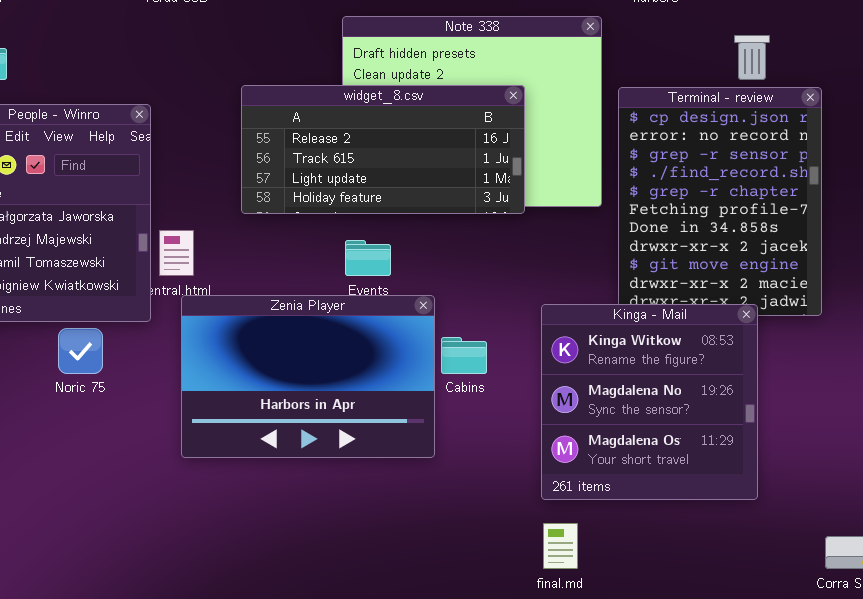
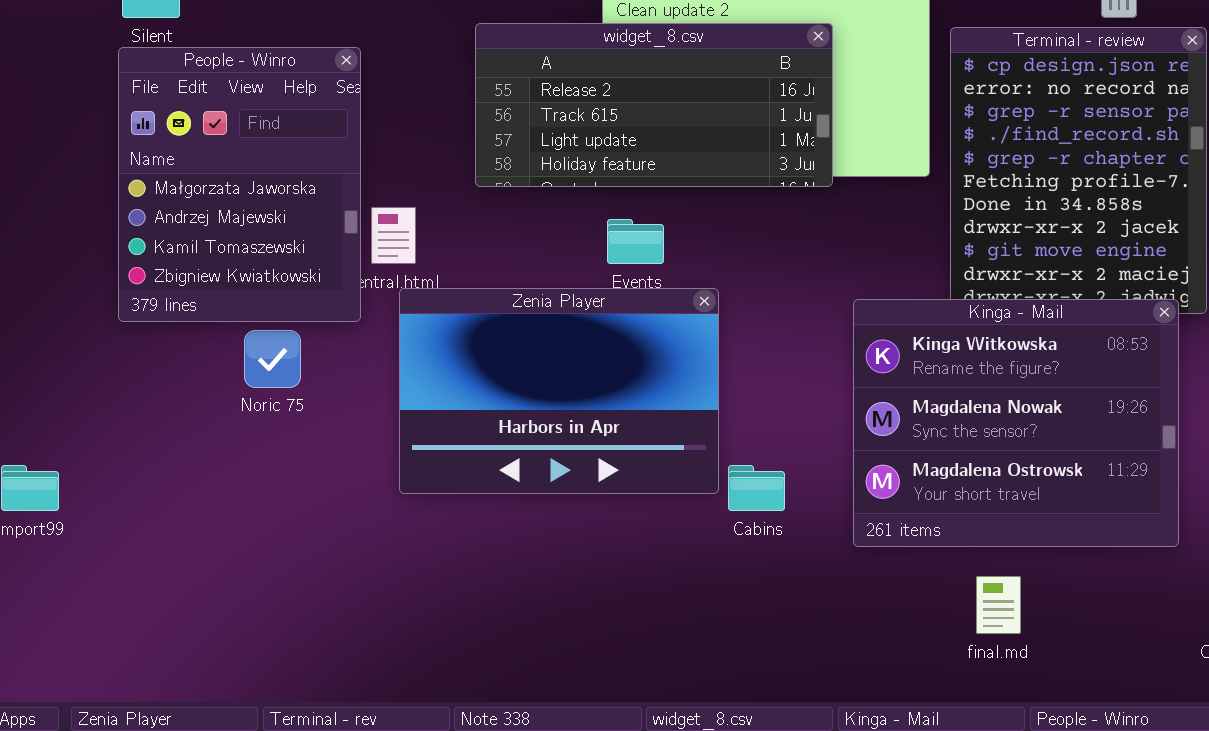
Kinga - Mail: [541,304,758,500] -> [853,299,1179,547], resized
Cabins: [441,337,487,374] -> [728,465,785,511], moved
final.md: [543,523,578,569] -> [976,576,1021,634], moved

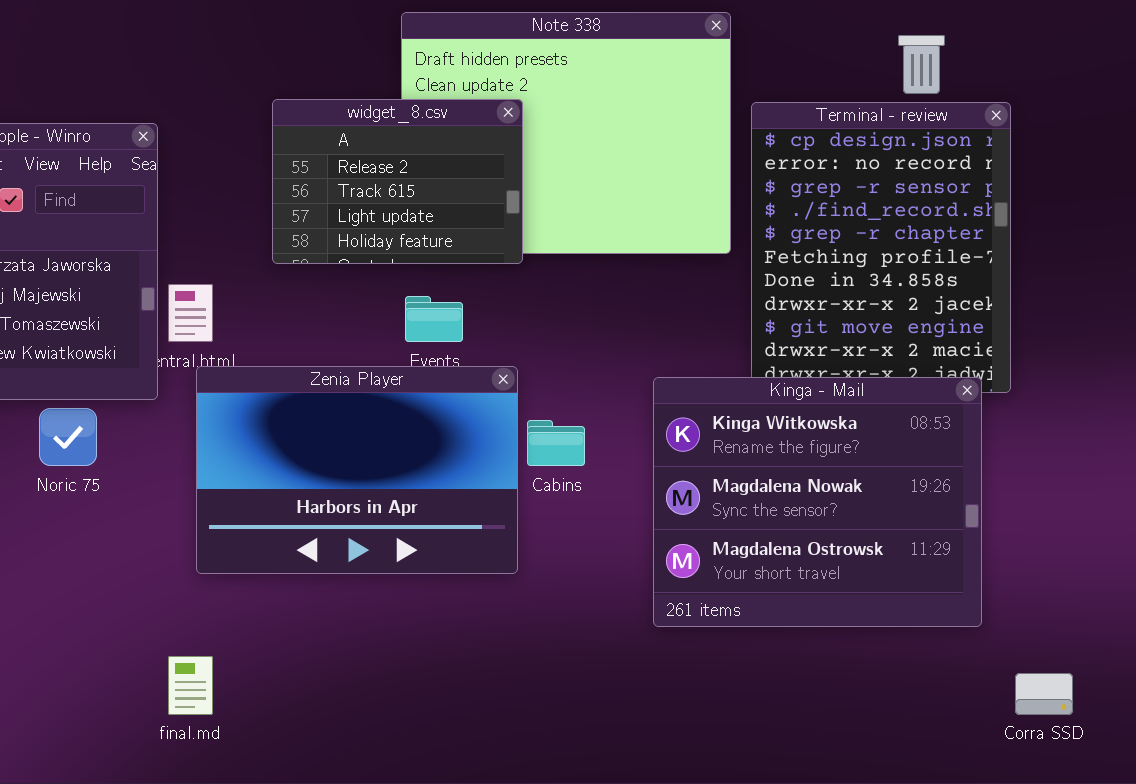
widget_8.csv: [475,23,833,187] -> [272,99,523,264], resized
Cabins: [728,465,785,511] -> [527,420,585,466], moved
final.md: [976,576,1021,634] -> [168,656,213,715], moved

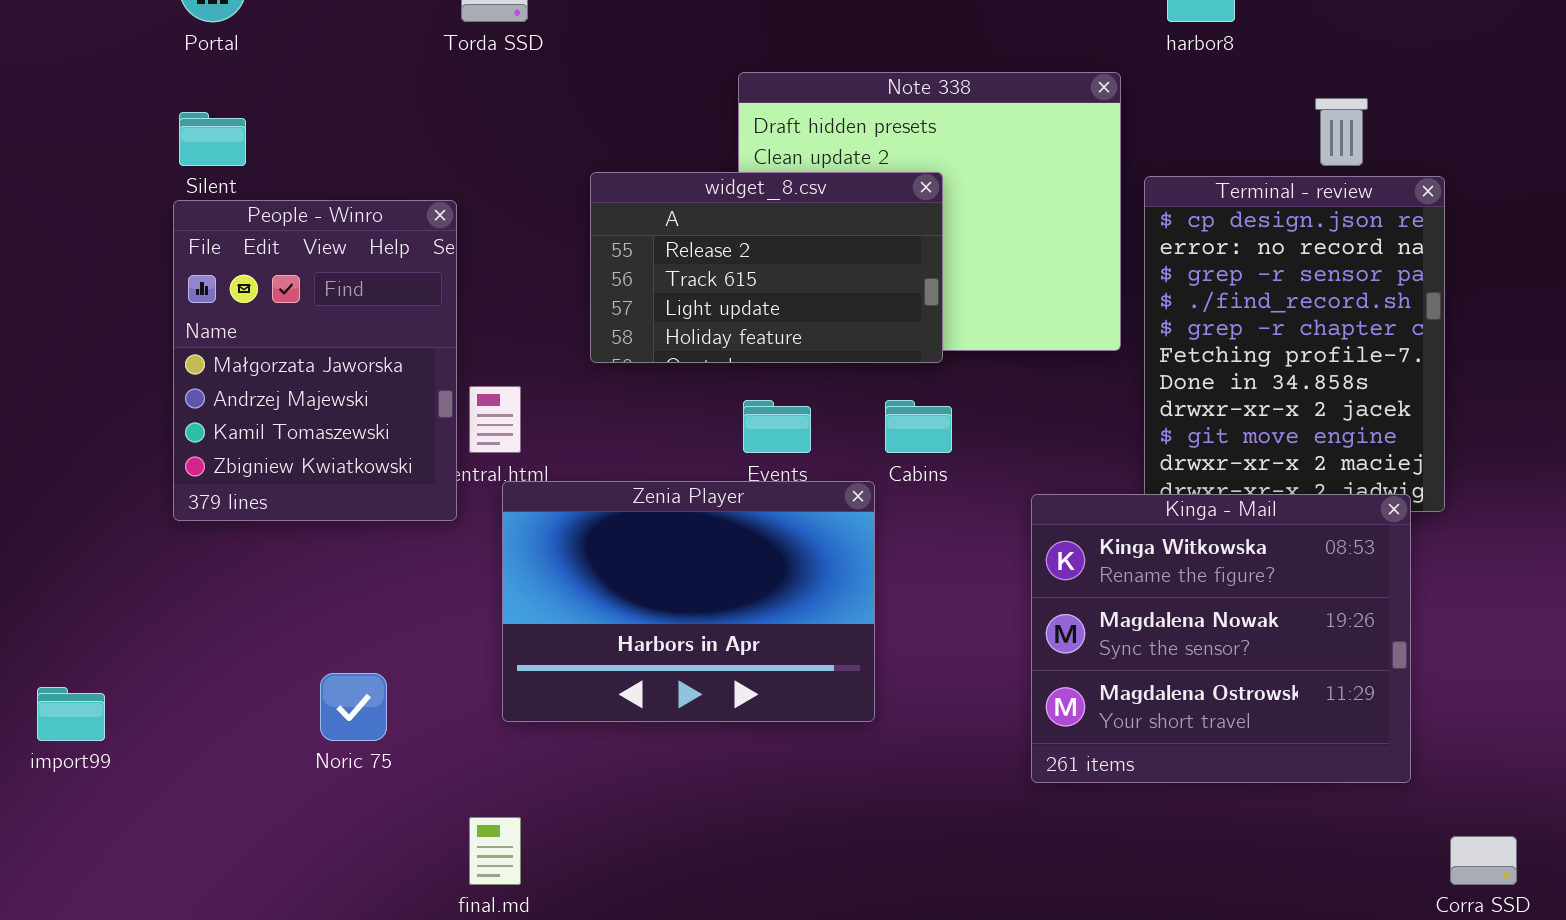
widget_8.csv: [272,99,523,264] -> [590,172,943,363], resized
Noric 75: [39,408,97,466] -> [320,673,387,741], moved
Cabins: [527,420,585,466] -> [885,400,952,453], moved

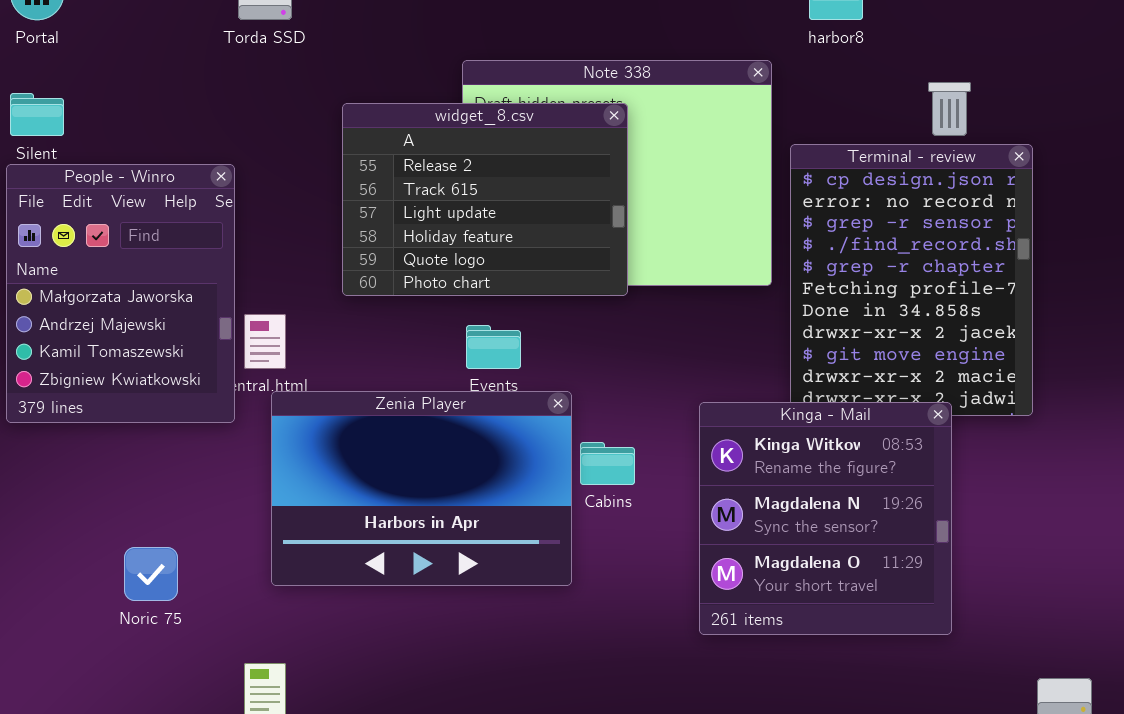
widget_8.csv: [590,172,943,363] -> [342,103,628,296], resized
Cabins: [885,400,952,453] -> [580,442,635,485], moved
Kinga - Mail: [1031,494,1411,783] -> [699,402,952,635], resized

